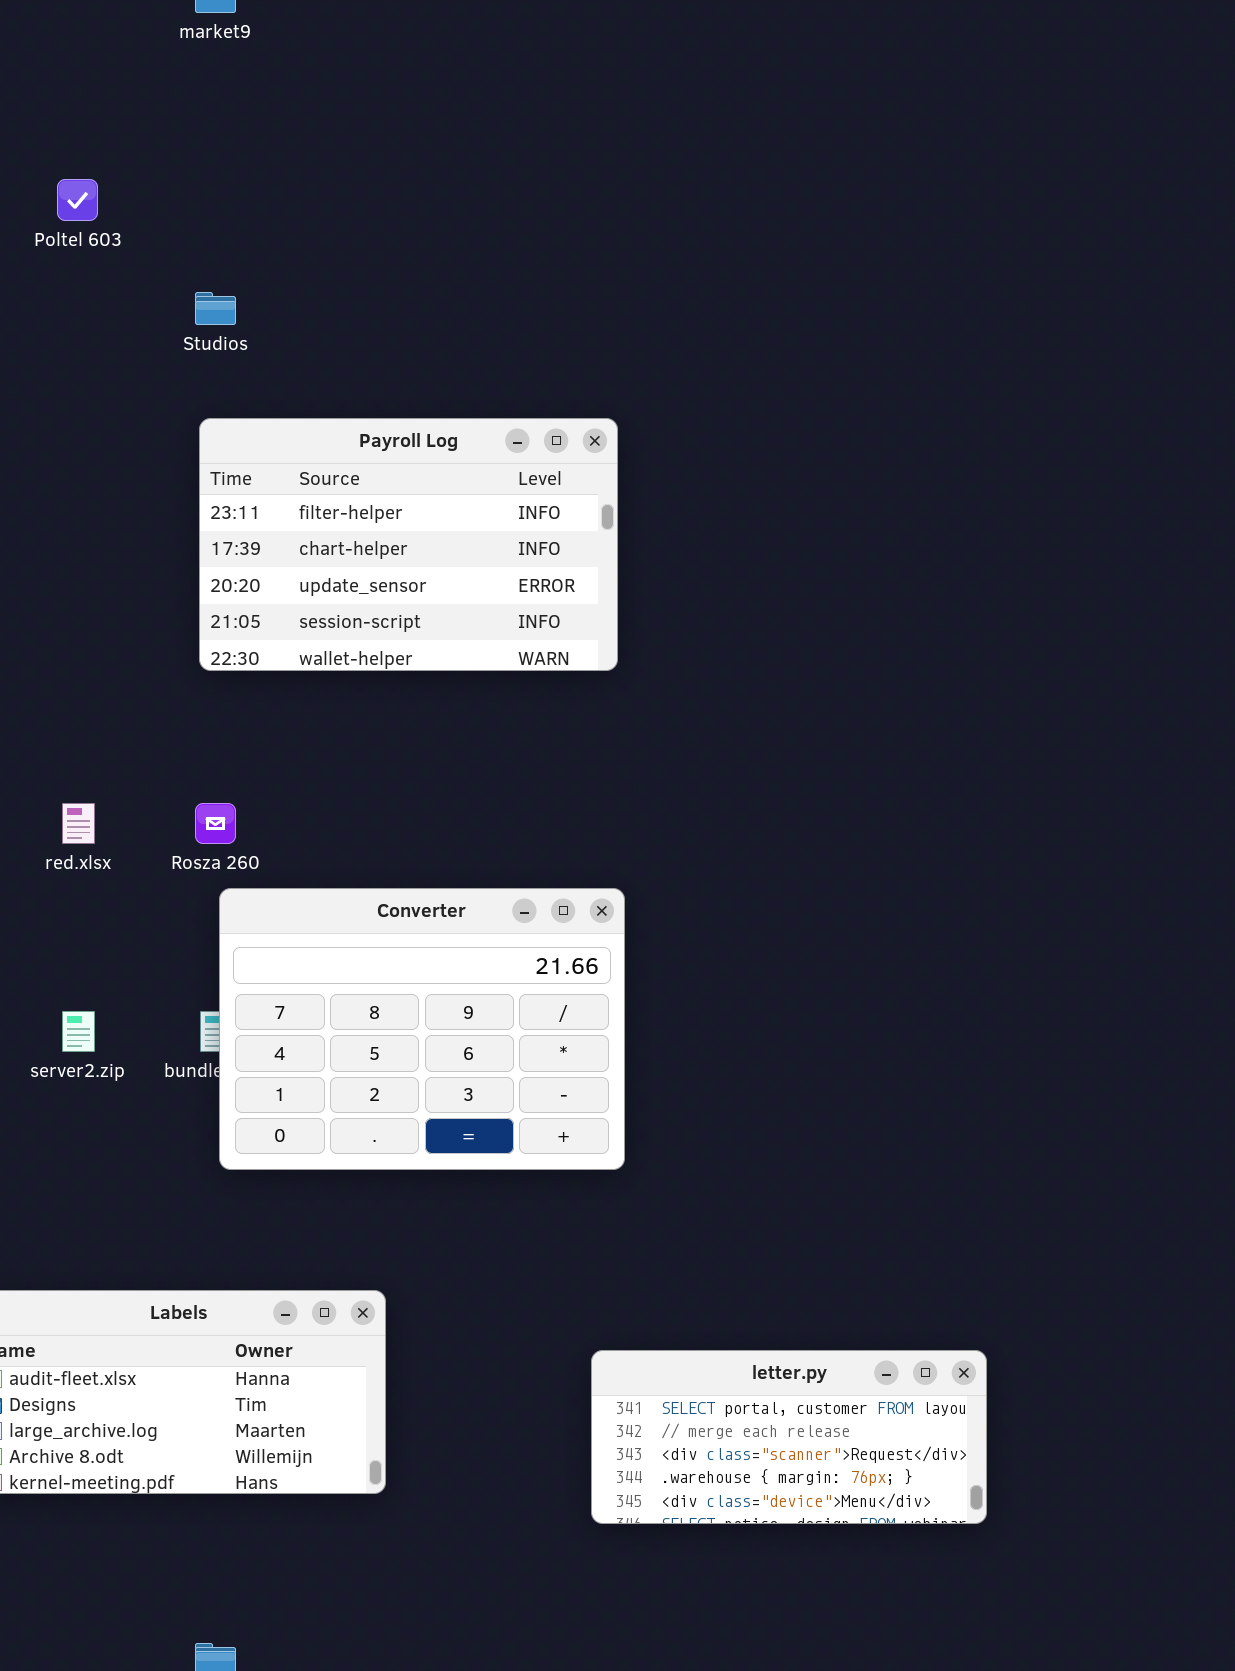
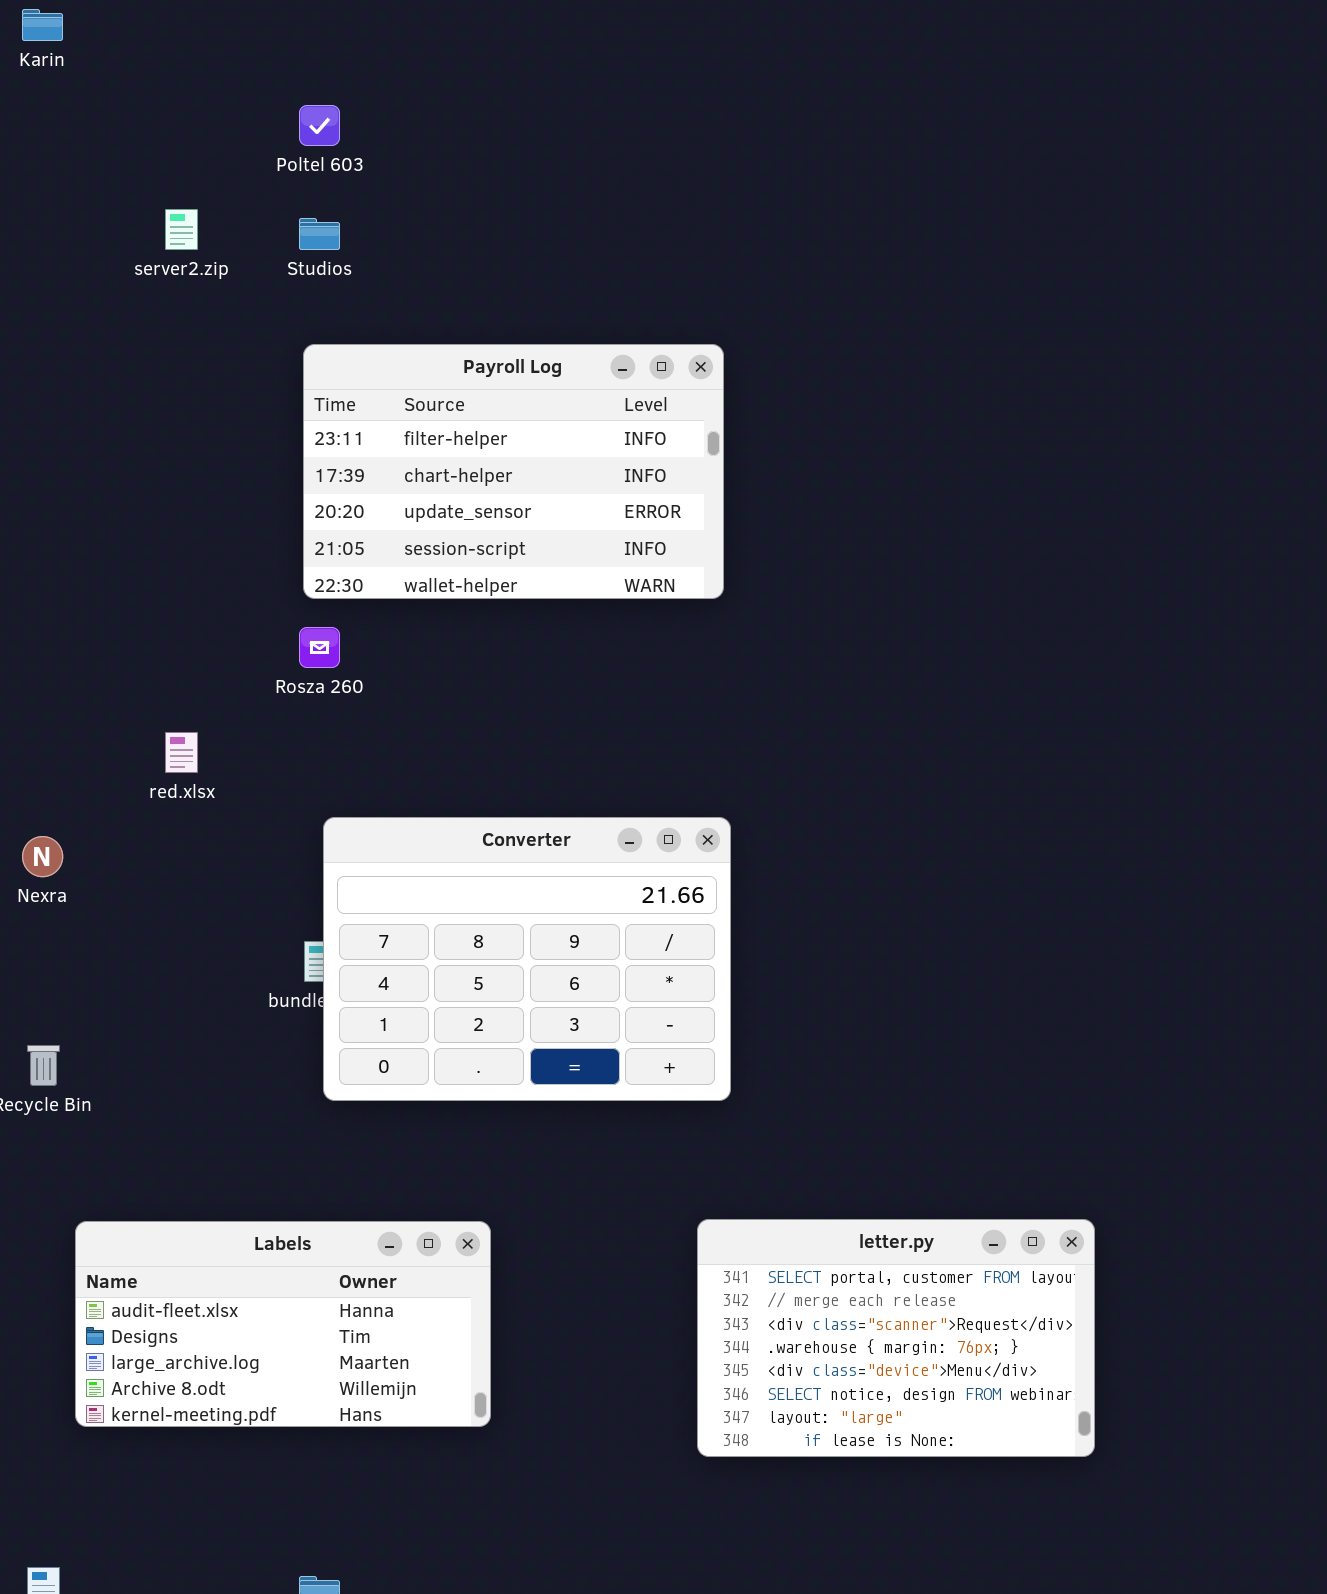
Poltel 603: [57,179,98,221] -> [299,105,340,146], moved
Rosza 260: [195,803,236,844] -> [299,627,340,668], moved
server2.zip: [62,1011,95,1052] -> [165,209,198,250], moved
letter.py: [591,1350,987,1524] -> [697,1219,1095,1457], resized

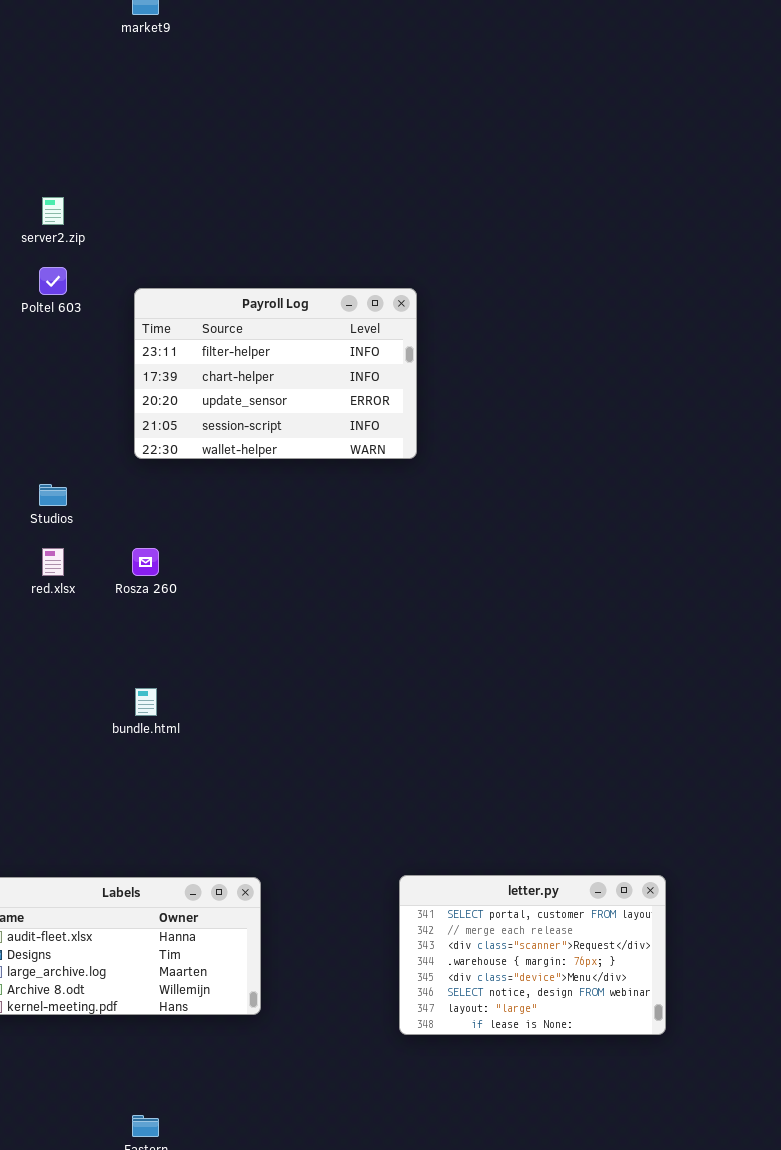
Poltel 603: [299,105,340,146] -> [39,267,67,295], moved
Studios: [299,218,340,250] -> [39,484,67,506], moved
Rosza 260: [299,627,340,668] -> [132,548,159,576], moved
Converter: [323,817,731,1101] -> none, closed

